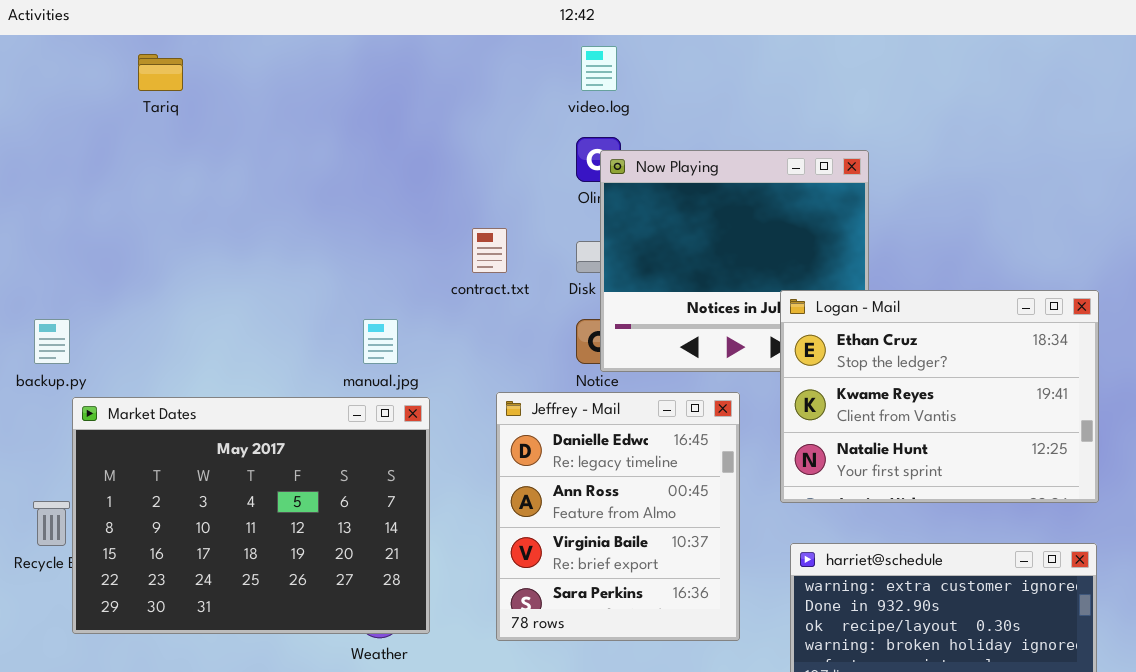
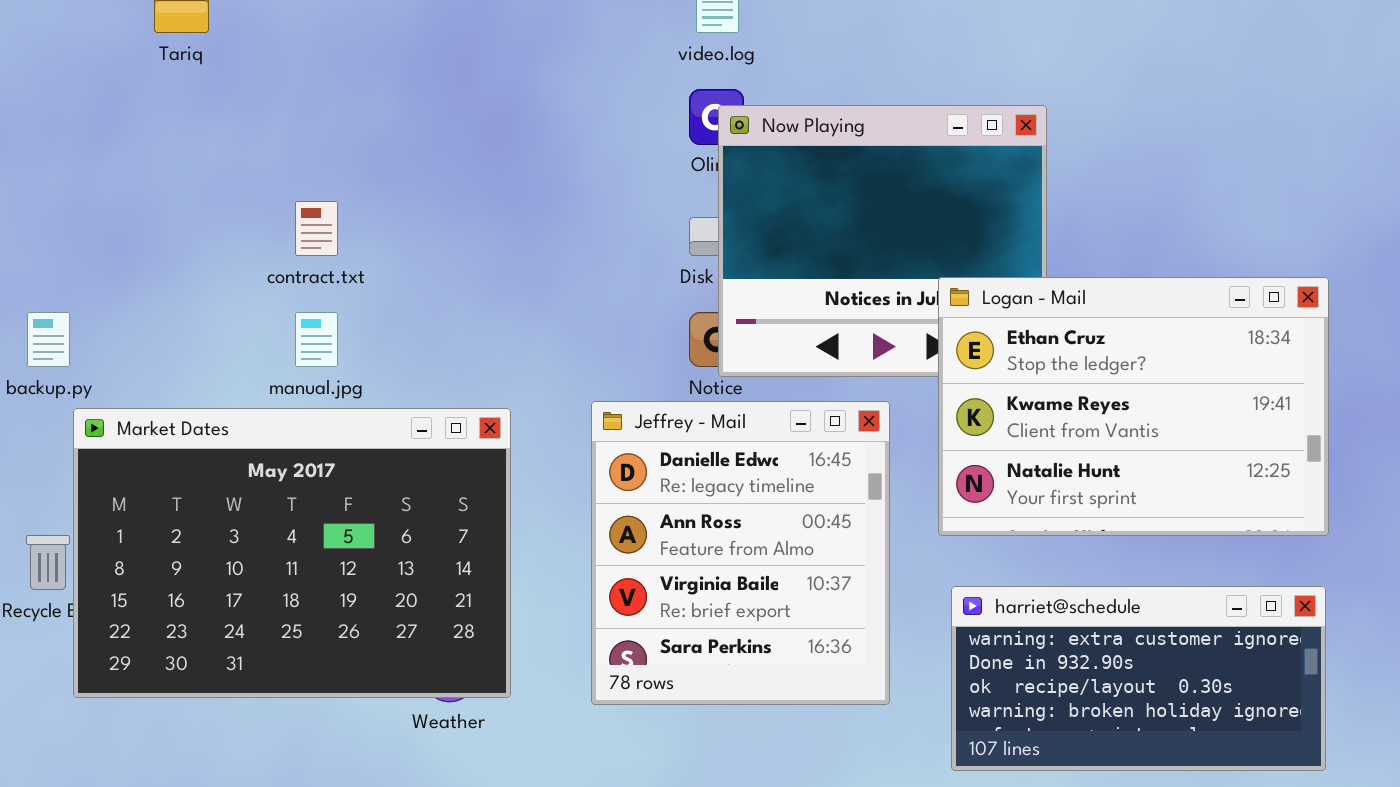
contract.txt: [472,228,507,273] -> [295,201,338,256], moved
manual.jpg: [363,319,398,364] -> [295,312,338,367], moved

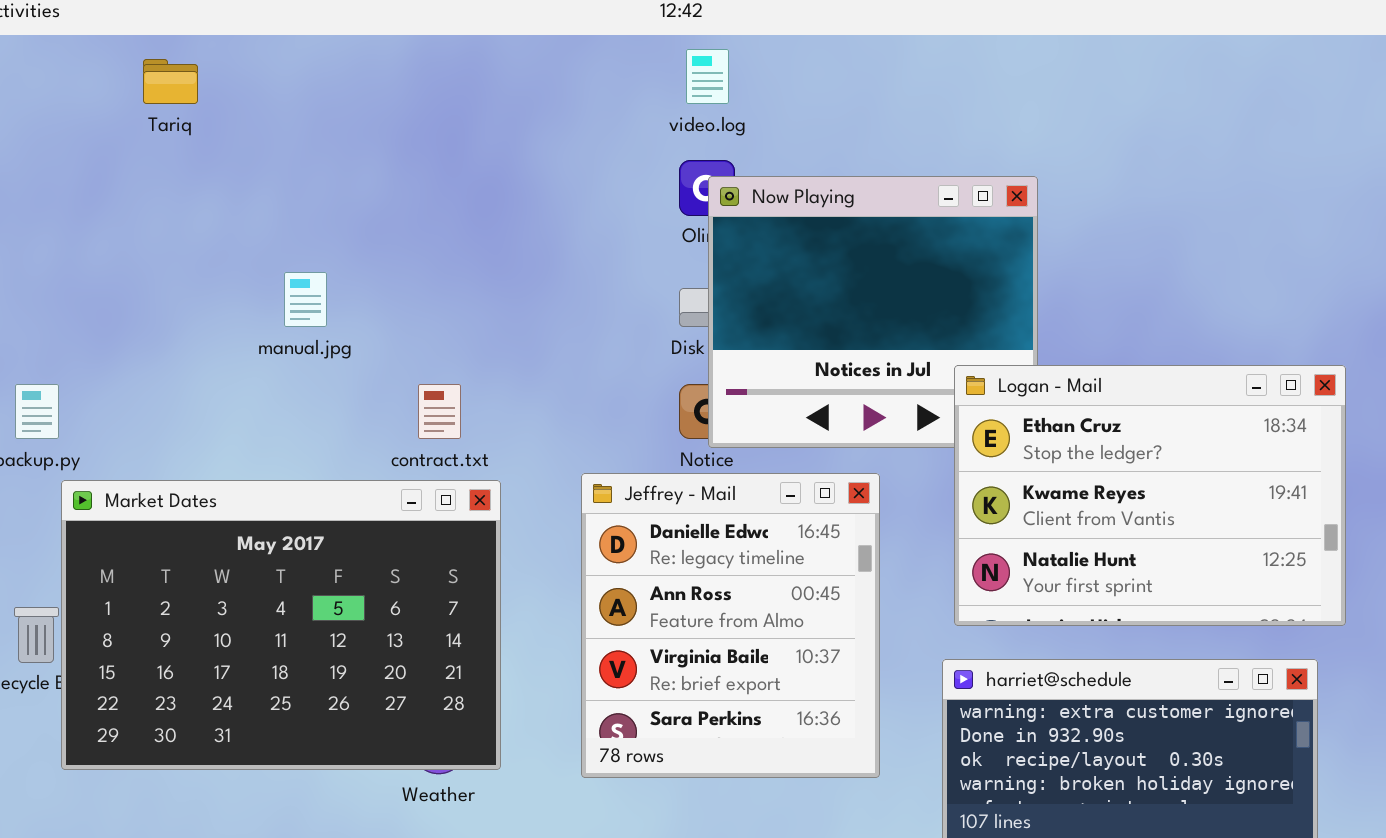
contract.txt: [295,201,338,256] -> [418,384,461,439], moved
Logan - Mail: [938,277,1329,536] -> [954,365,1346,626], moved
manual.jpg: [295,312,338,367] -> [284,272,327,327], moved

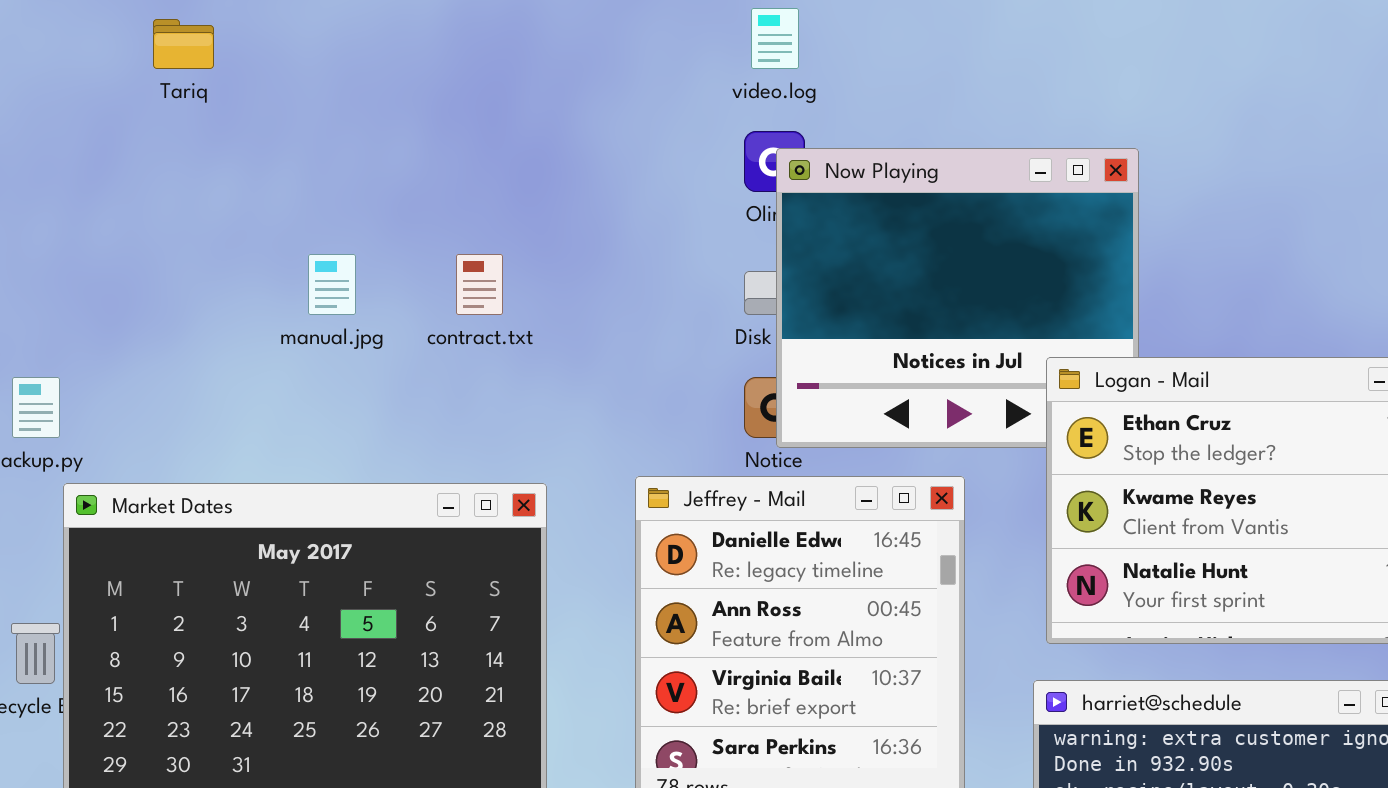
contract.txt: [418,384,461,439] -> [456,254,503,315], moved

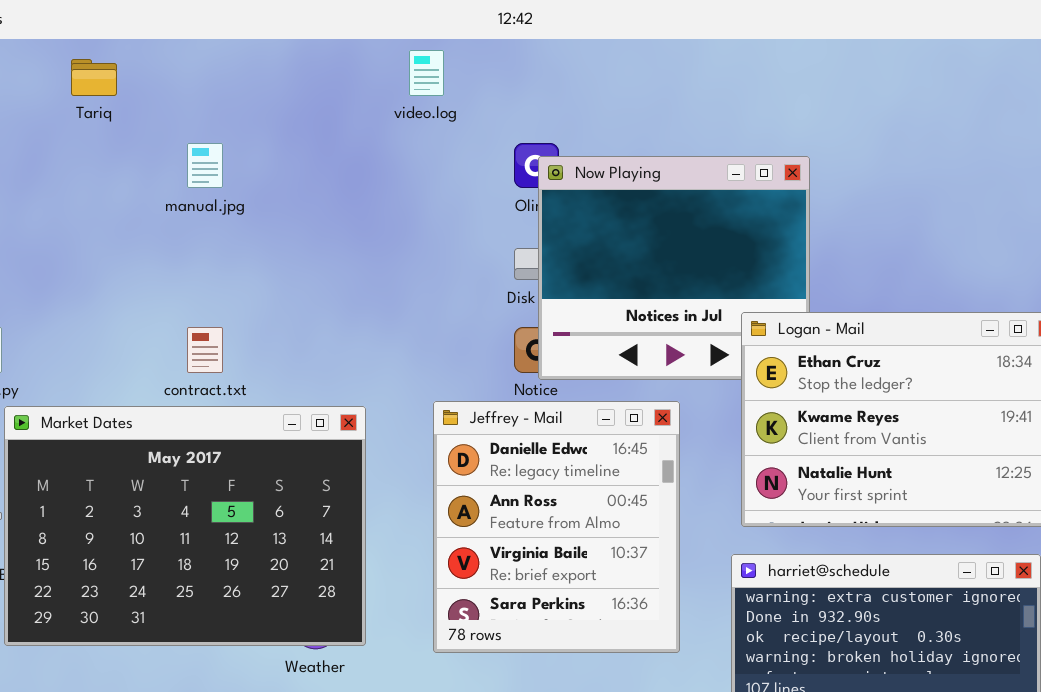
video.log: [751,8,799,69] -> [409,50,444,96], moved
manual.jpg: [308,254,356,315] -> [187,143,223,188], moved
contract.txt: [456,254,503,315] -> [187,327,223,373], moved

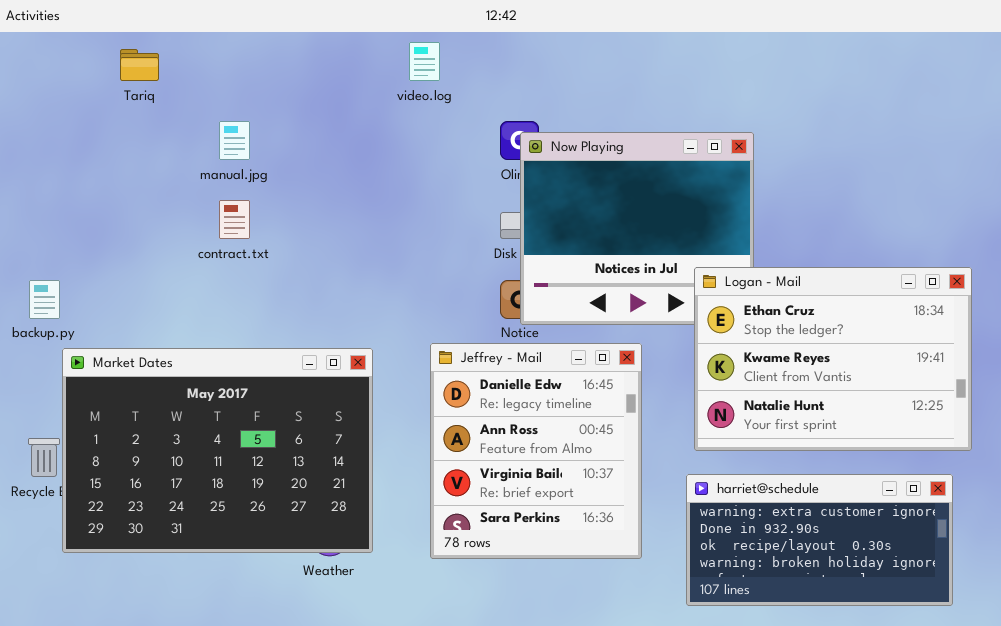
contract.txt: [187,327,223,373] -> [219,200,250,239], moved

